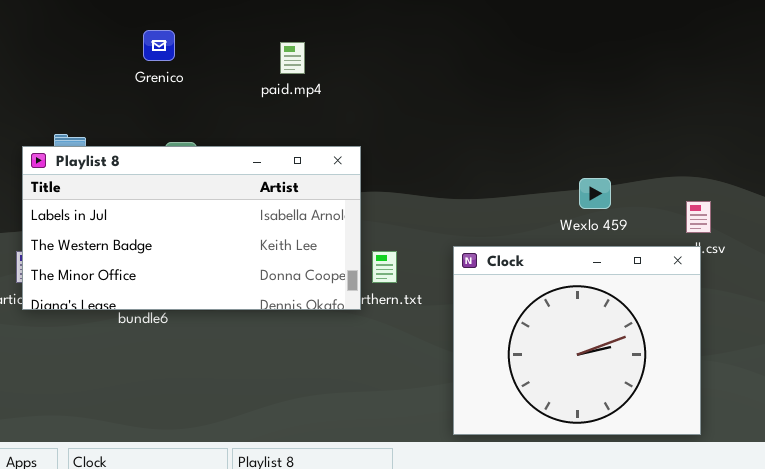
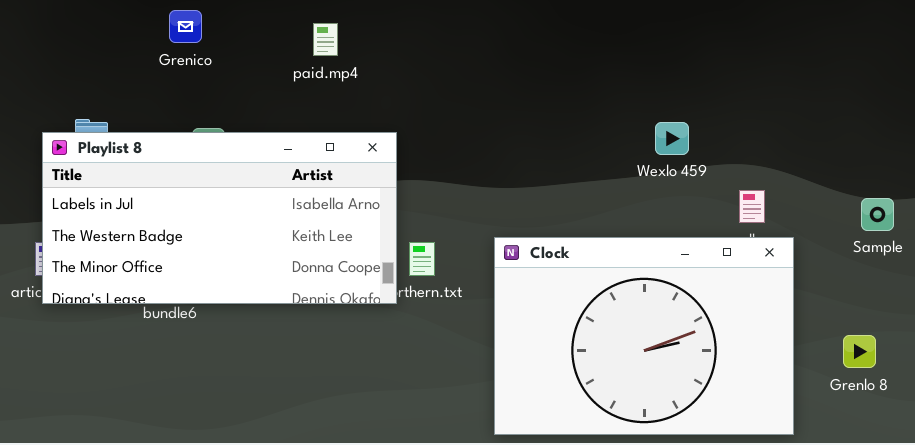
Wexlo 459: [579,178,611,209] -> [655,122,689,155], moved
Clock: [453,246,701,435] -> [494,237,794,435], resized

